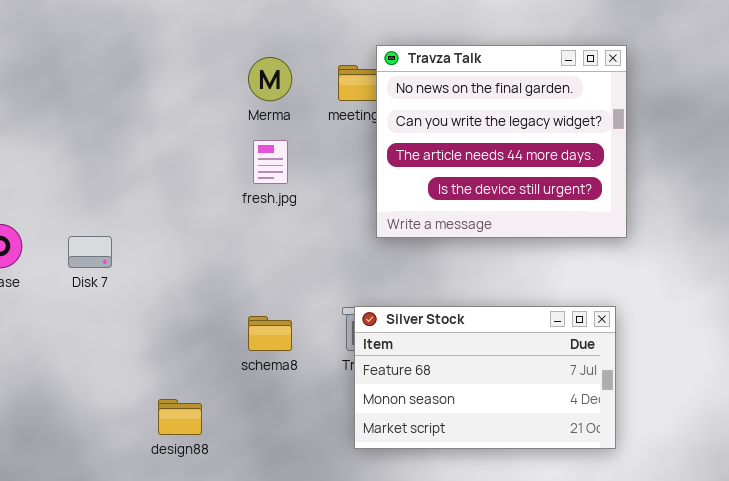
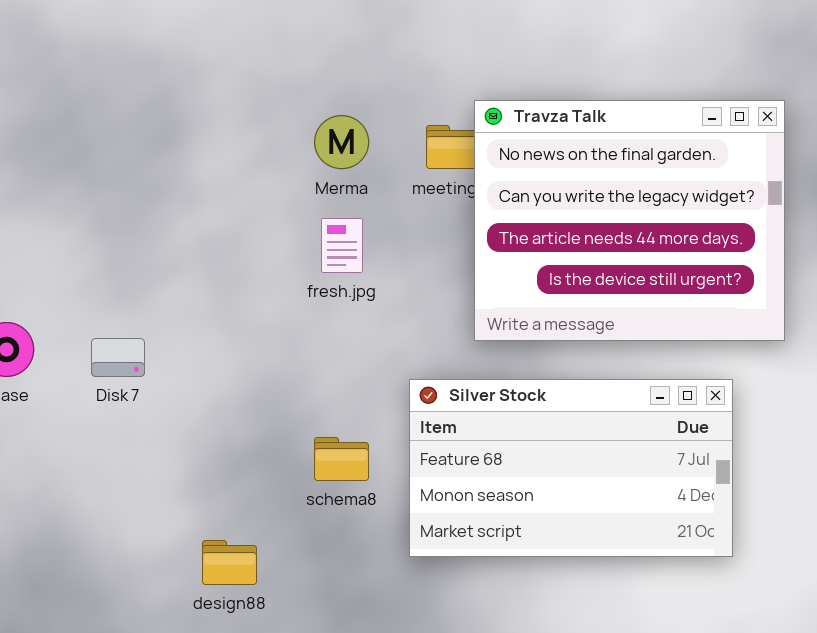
Silver Stock: [354,306,616,449] -> [409,379,733,557], moved

